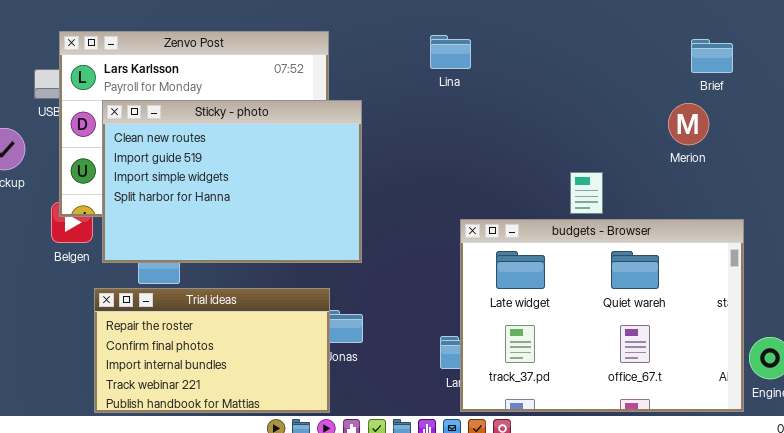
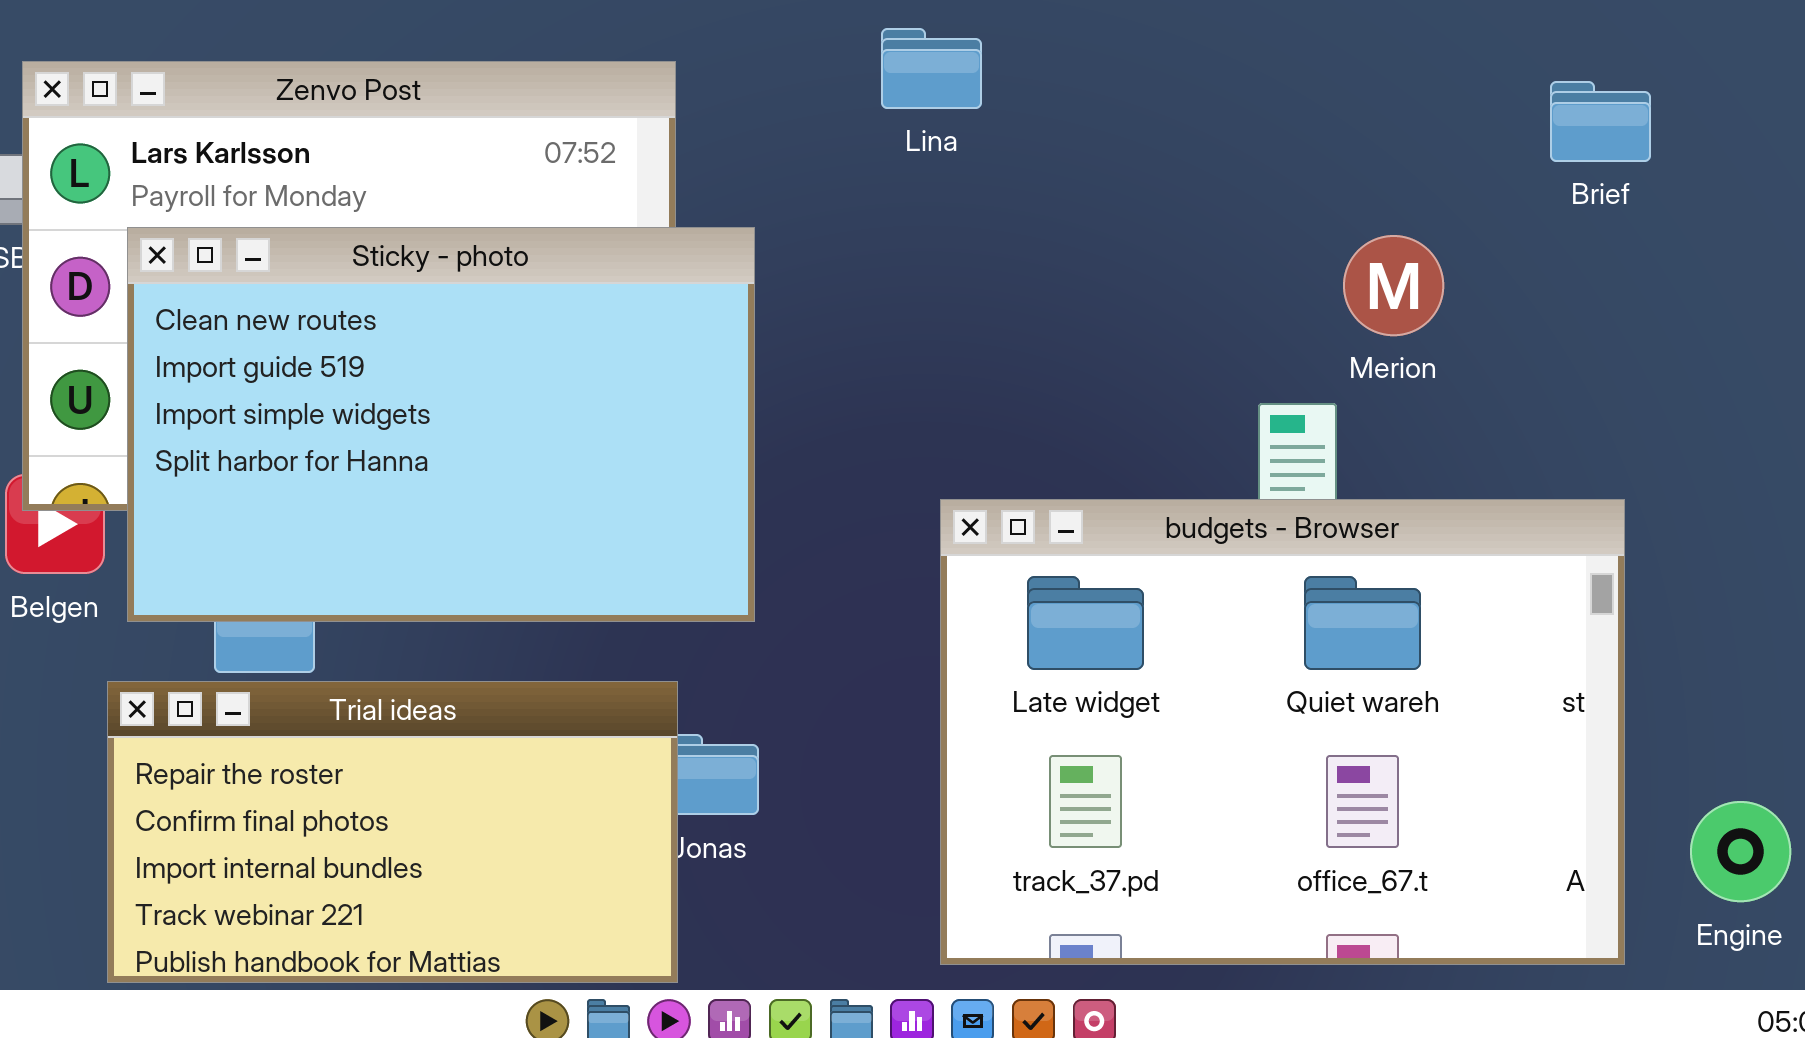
Lina: [430,35,471,69] -> [881,28,982,109], moved
Merion: [668,103,709,145] -> [1343,235,1444,336], moved
budgets - Browser: [460,219,744,412] -> [940,499,1625,965], moved

